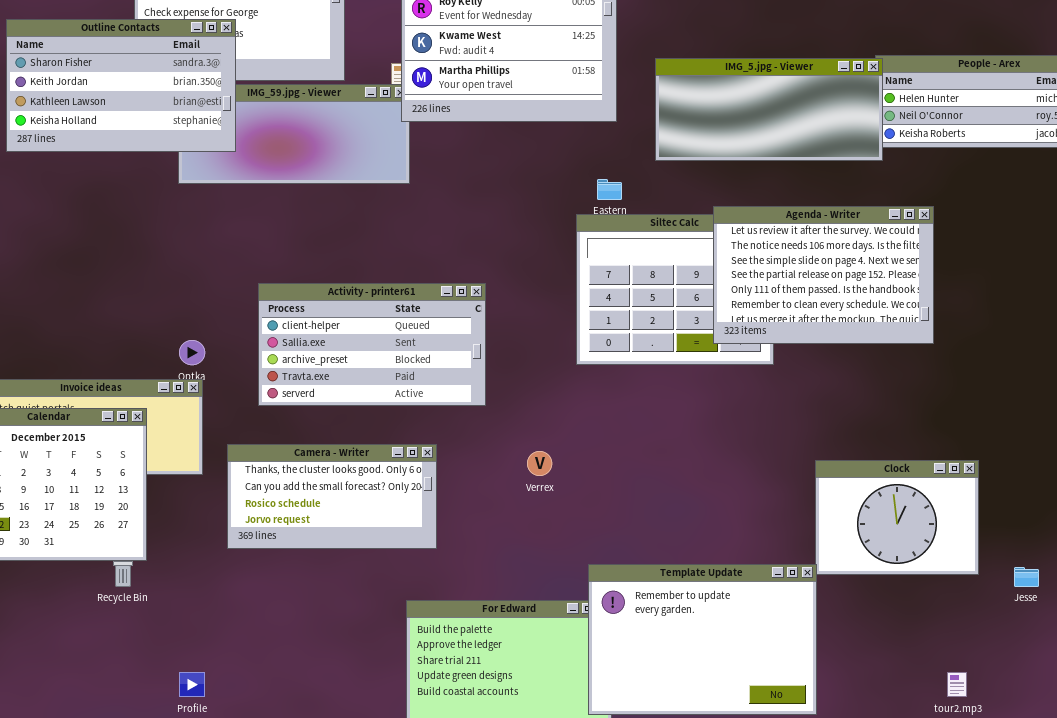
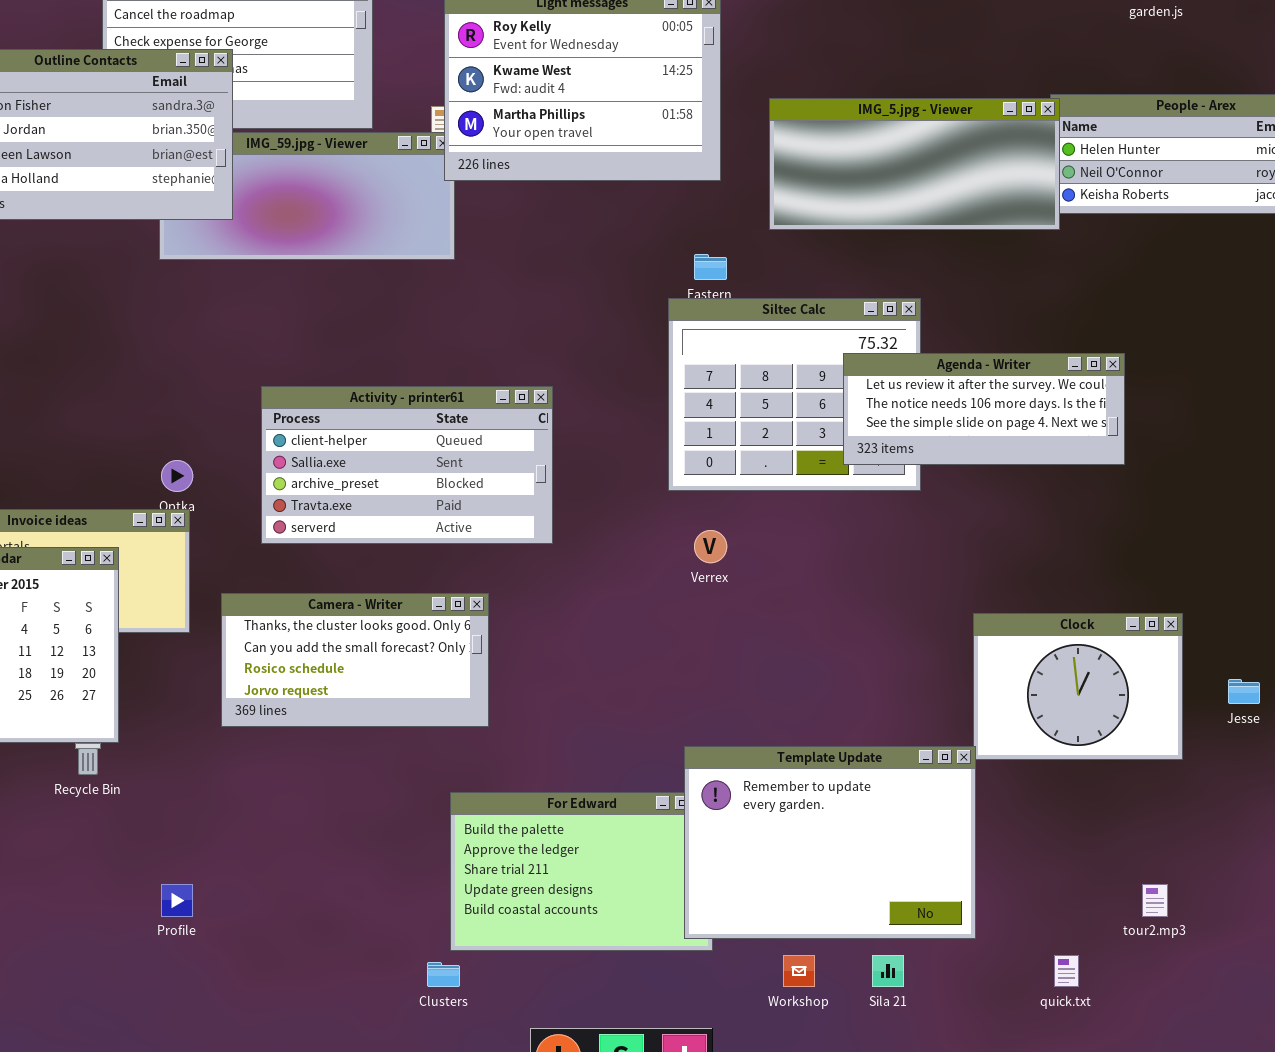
Agenda - Writer: [713,206,934,344] -> [843,353,1125,465], resized
Verrex: [527,451,552,476] -> [694,530,727,563], moved
Jesse: [1014,567,1039,587] -> [1228,679,1260,704], moved

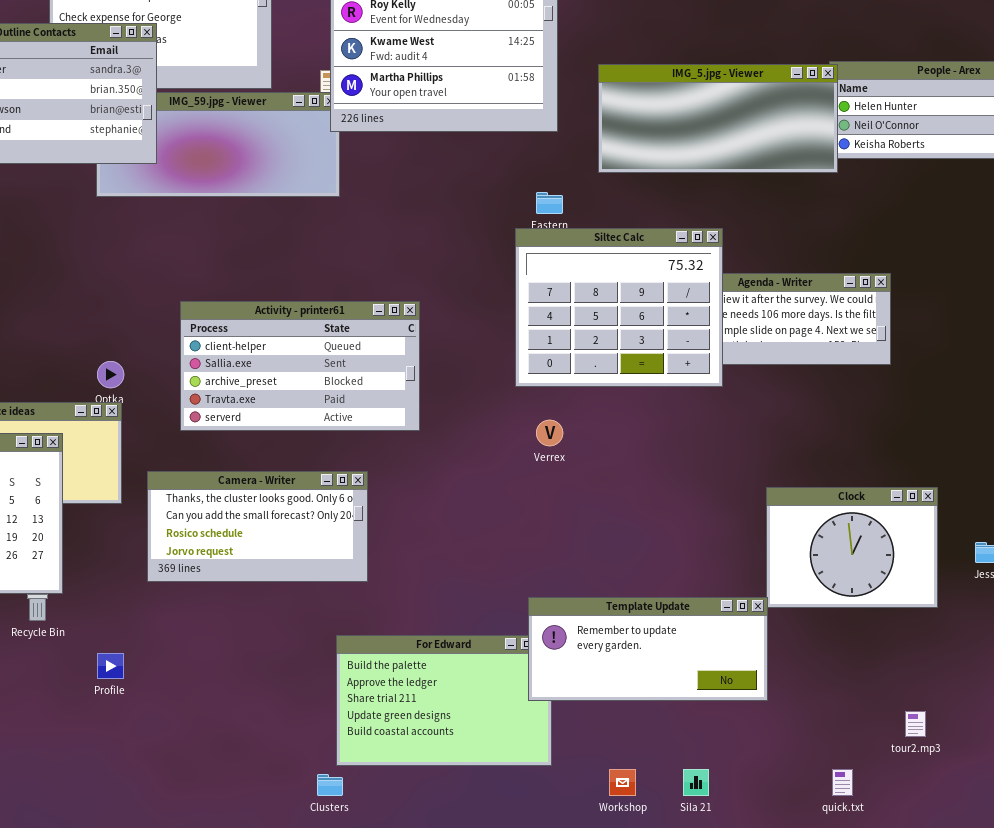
Siltec Calc: [668,298,921,491] -> [515,228,723,387], raised
Template Update: [684,746,976,939] -> [528,597,768,701], resized
Profile: [161,884,193,917] -> [97,653,124,679], moved

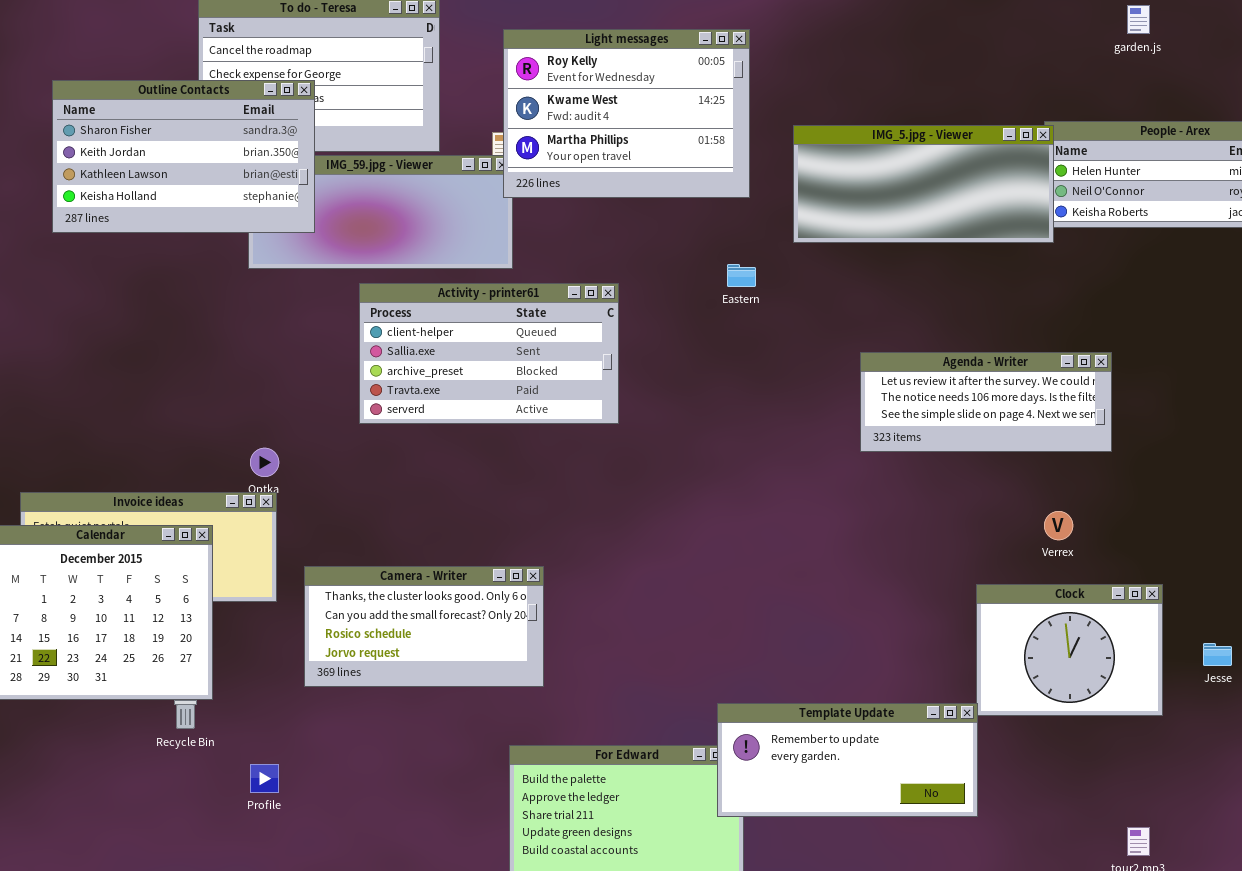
Siltec Calc: [515,228,723,387] -> none, closed
Activity - printer61: [180,301,420,431] -> [359,283,619,424], moved
Verrex: [536,420,563,446] -> [1044,511,1073,540], moved

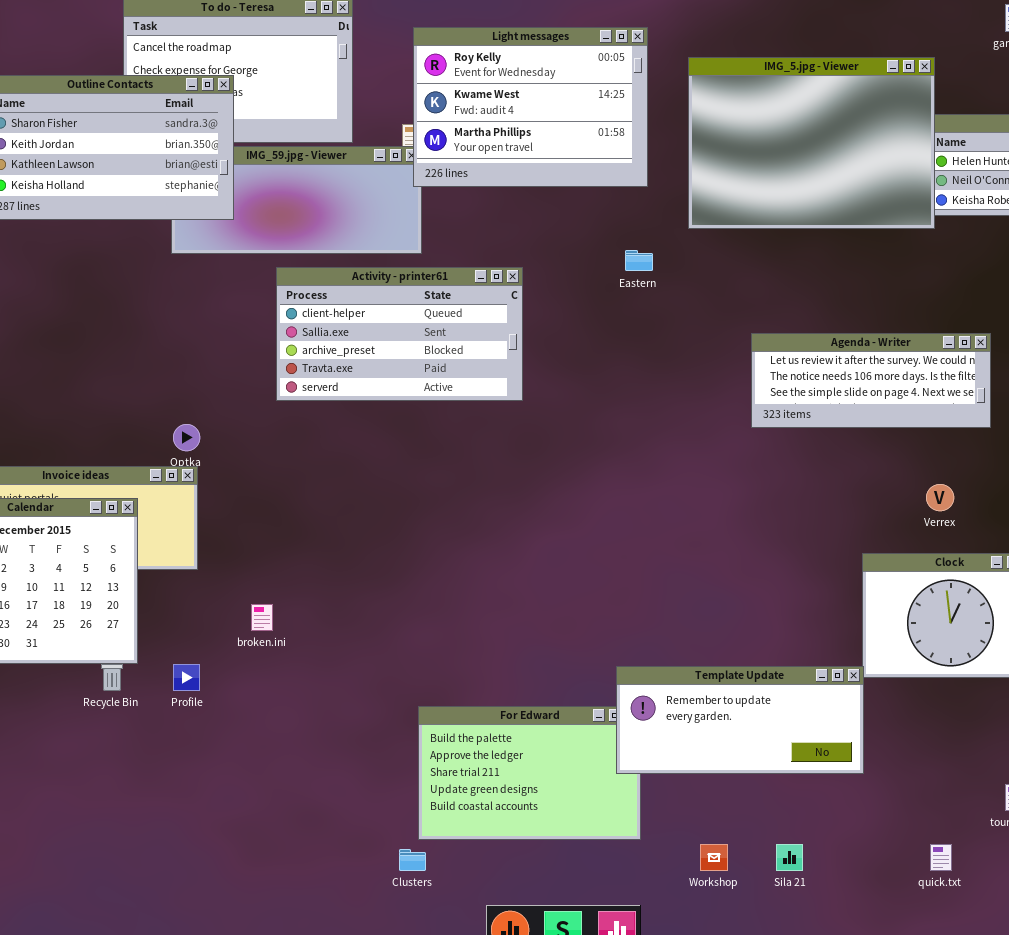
IMG_5.jpg - Viewer: [793,125,1054,243] -> [688,57,935,229], resized
Camera - Writer: [304,566,544,687] -> none, closed
Profile: [250,764,279,793] -> [173,664,200,691], moved

